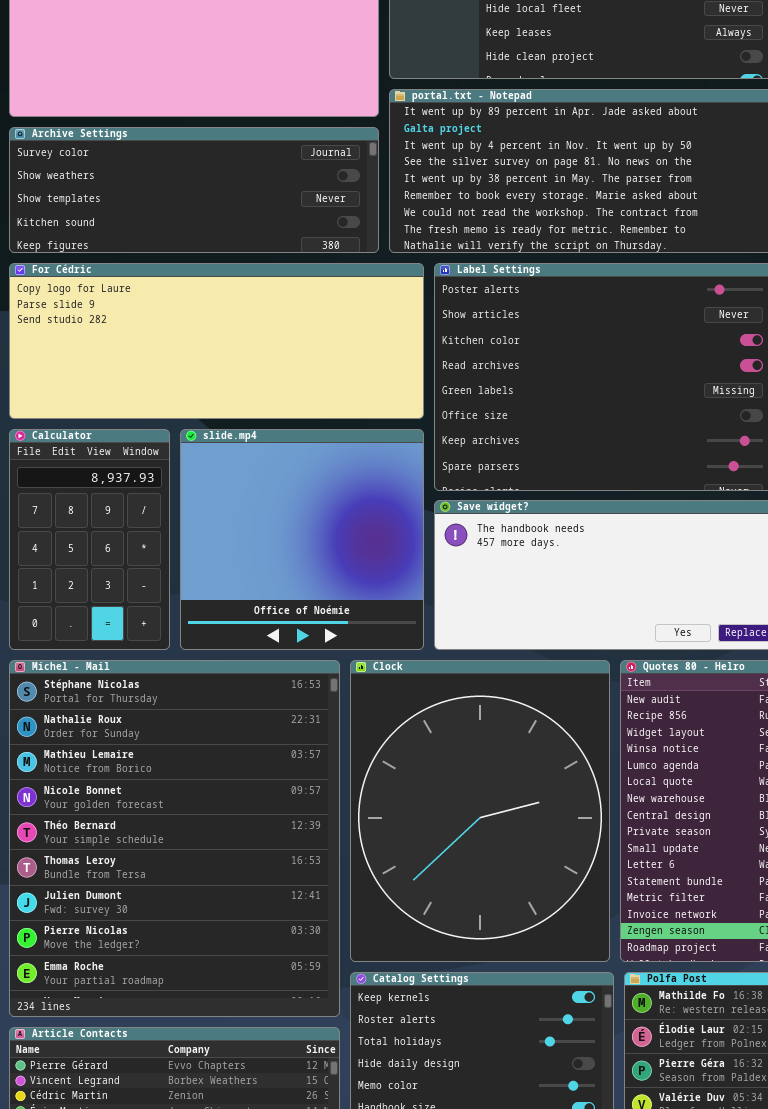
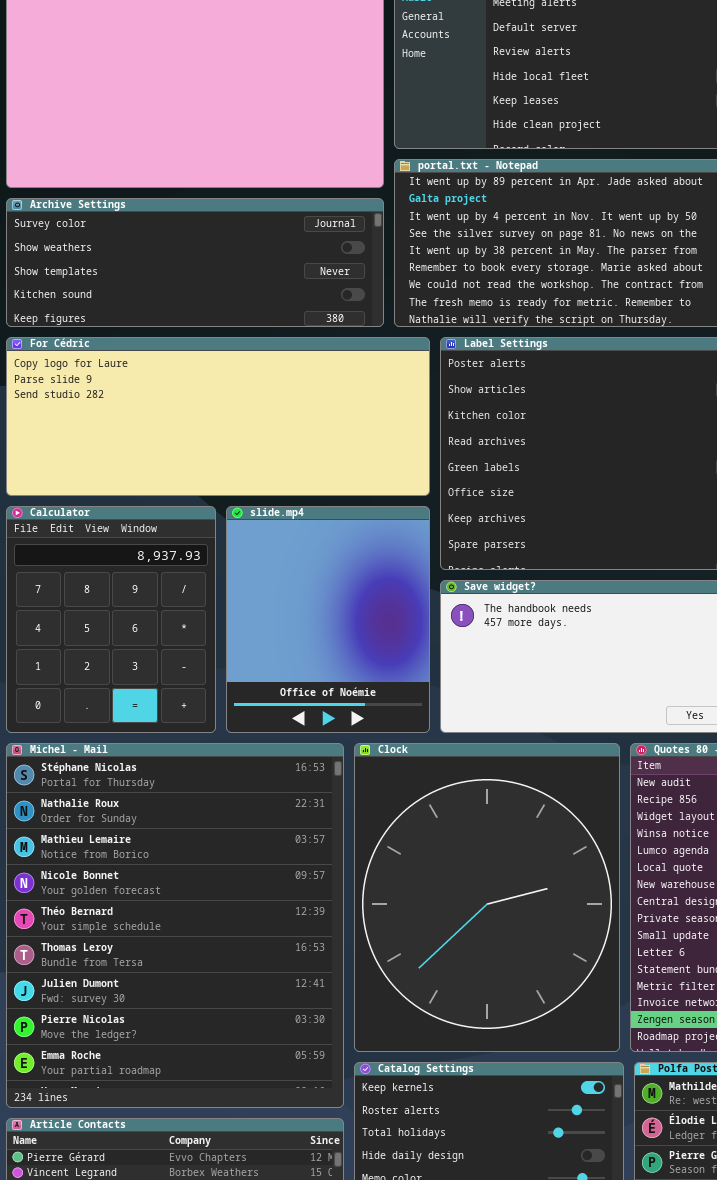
Calculator: [9,429,170,650] -> [6,506,216,733], resized
slide.mp4: [180,429,424,650] -> [226,506,430,733], resized

